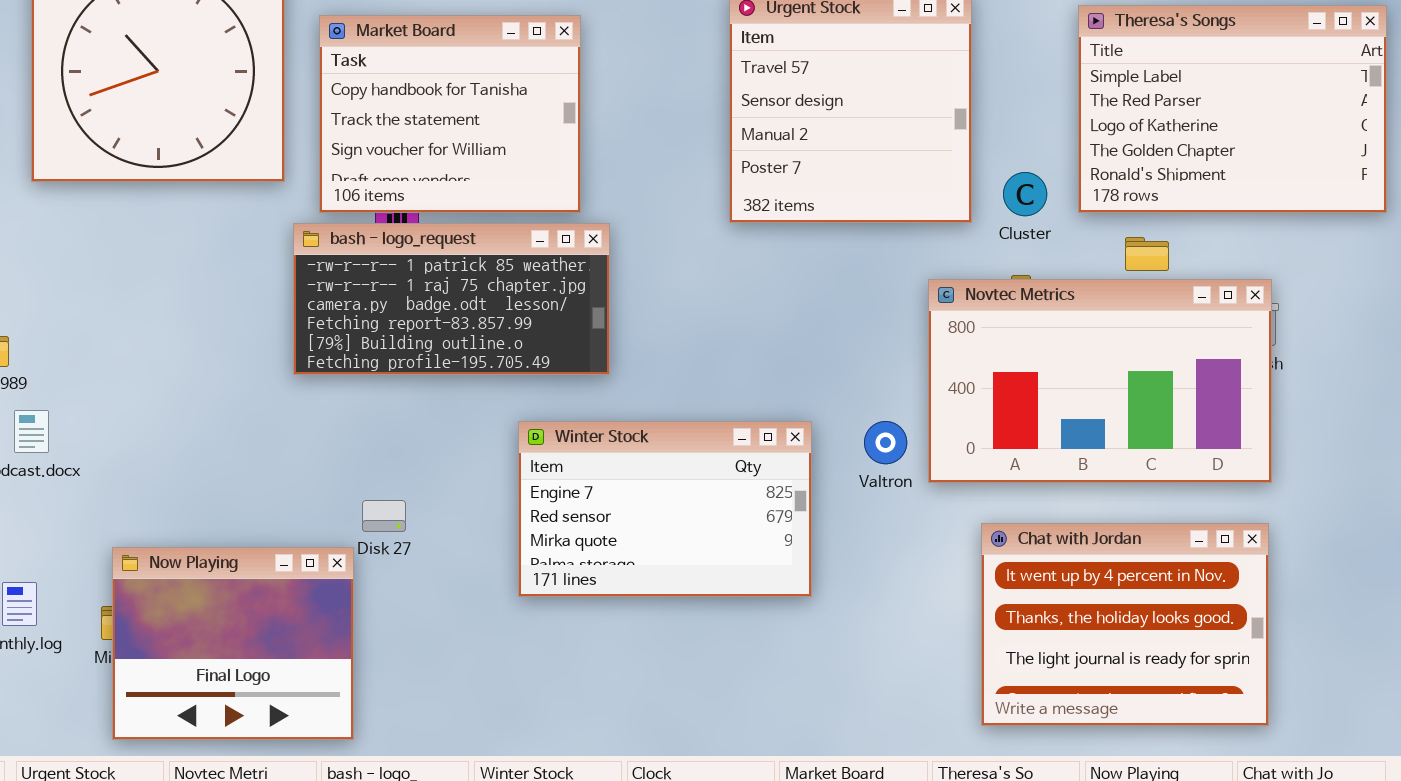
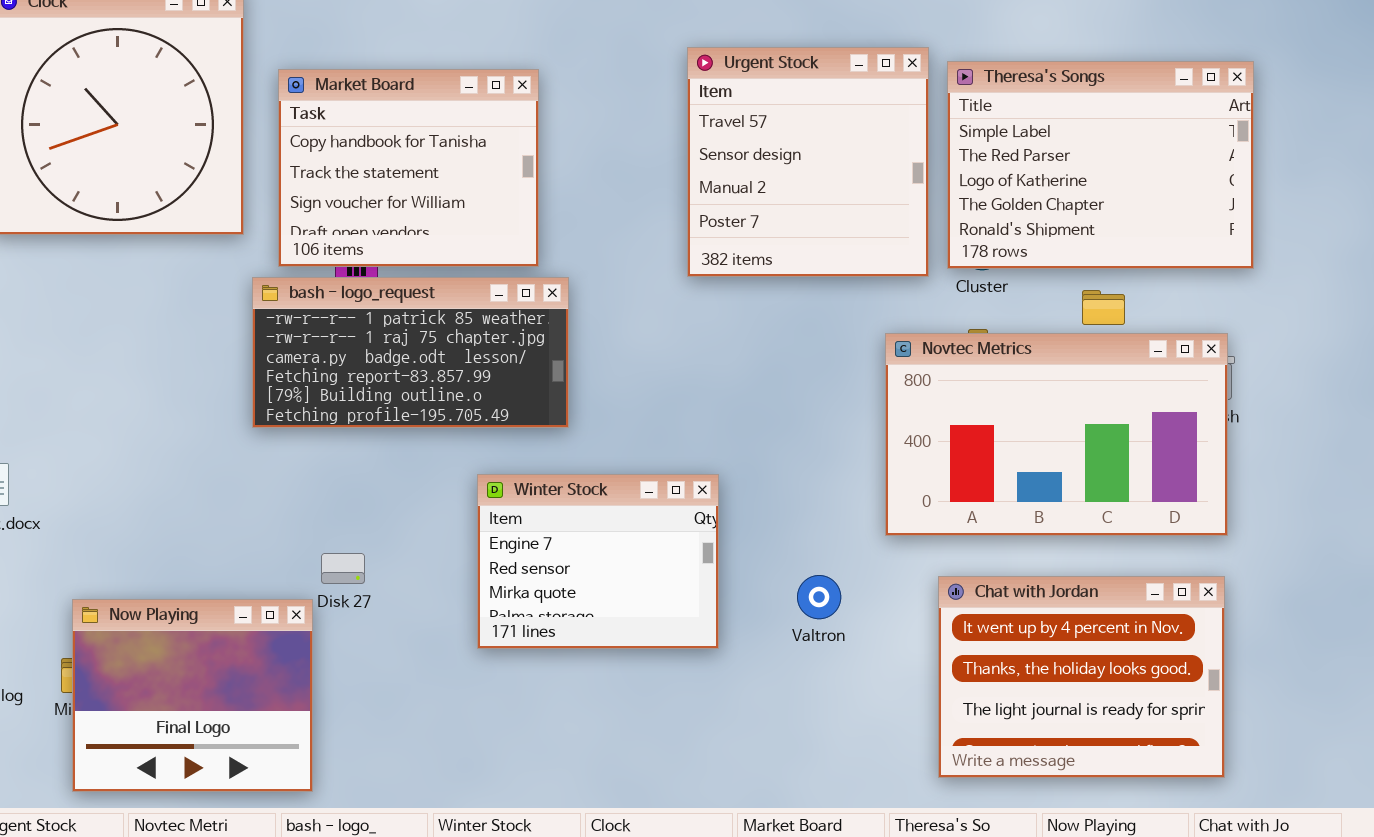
Theresa's Songs: [1078,5,1387,213] -> [947,61,1254,269], moved
Winter Stock: [518,421,812,597] -> [477,474,719,649], resized
Valtron: [864,421,907,464] -> [797,575,841,619], moved

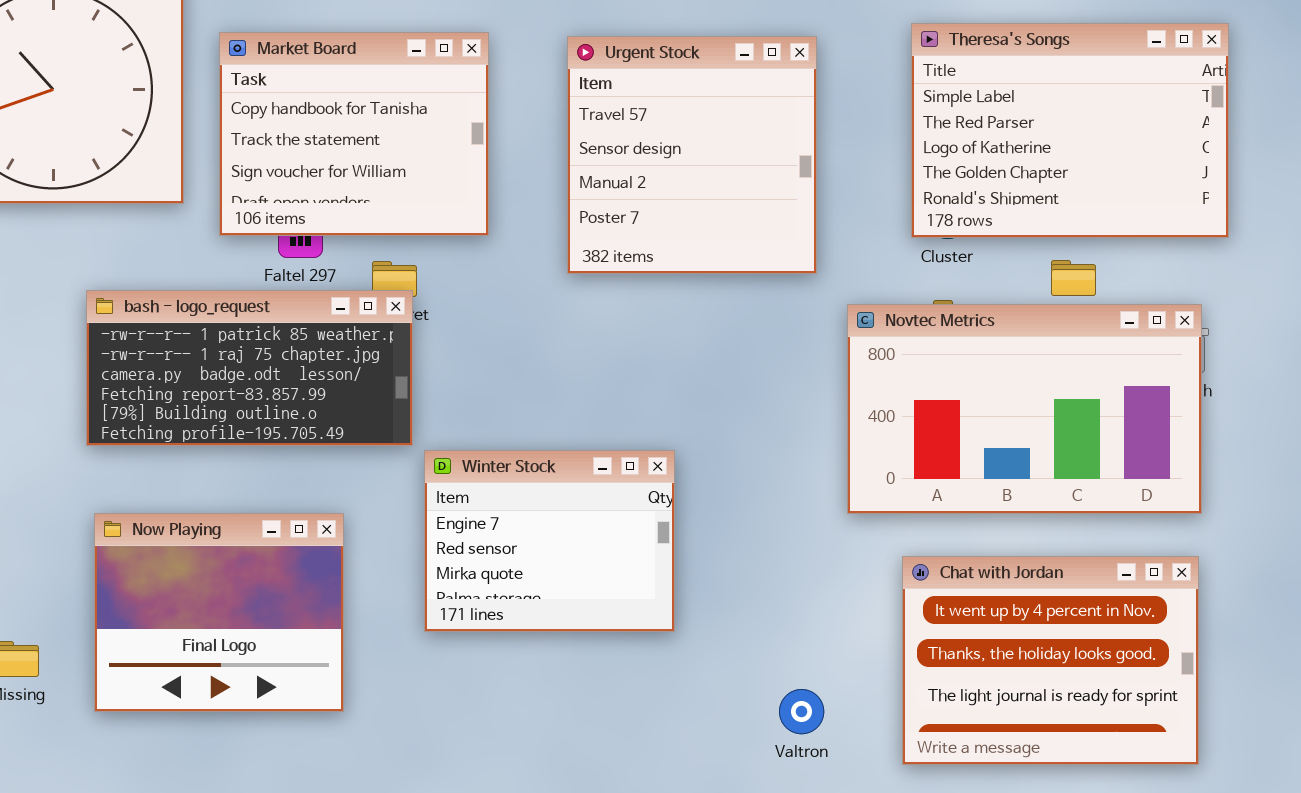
Urgent Stock: [687,47,929,277] -> [567,36,817,274], moved
bash - logo_request: [252,277,569,428] -> [86,290,413,446], moved
Valtron: [797,575,841,619] -> [779,689,824,734], moved
Now Playing: [72,599,313,792] -> [94,513,344,712], moved

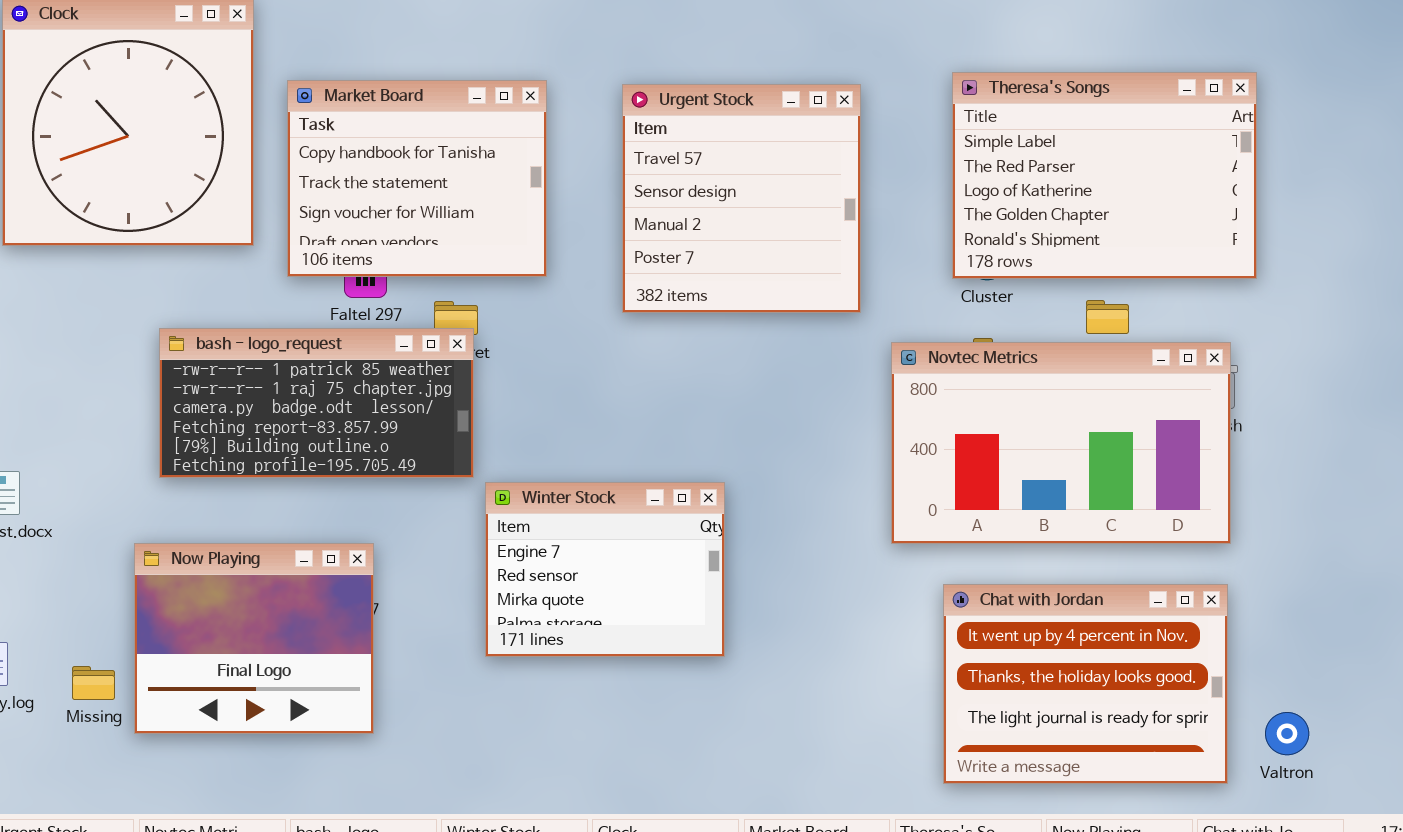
Now Playing: [94,513,344,712] -> [134,543,374,734], moved
Valtron: [779,689,824,734] -> [1265,712,1309,755], moved

